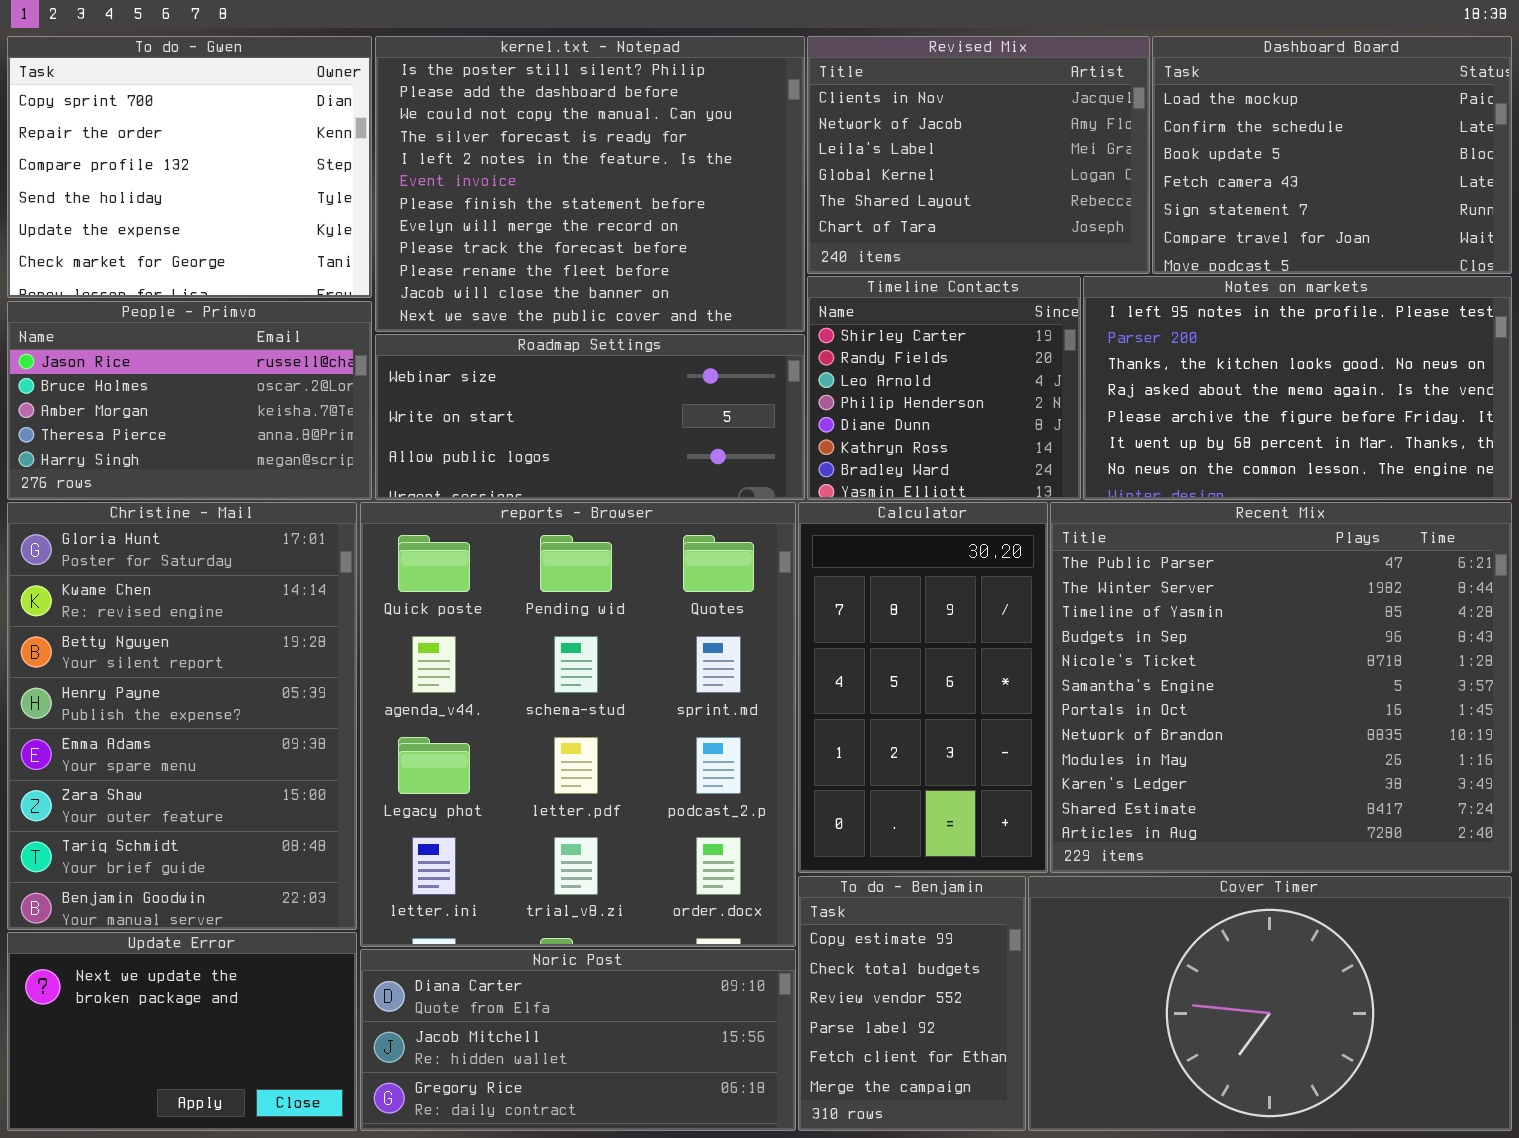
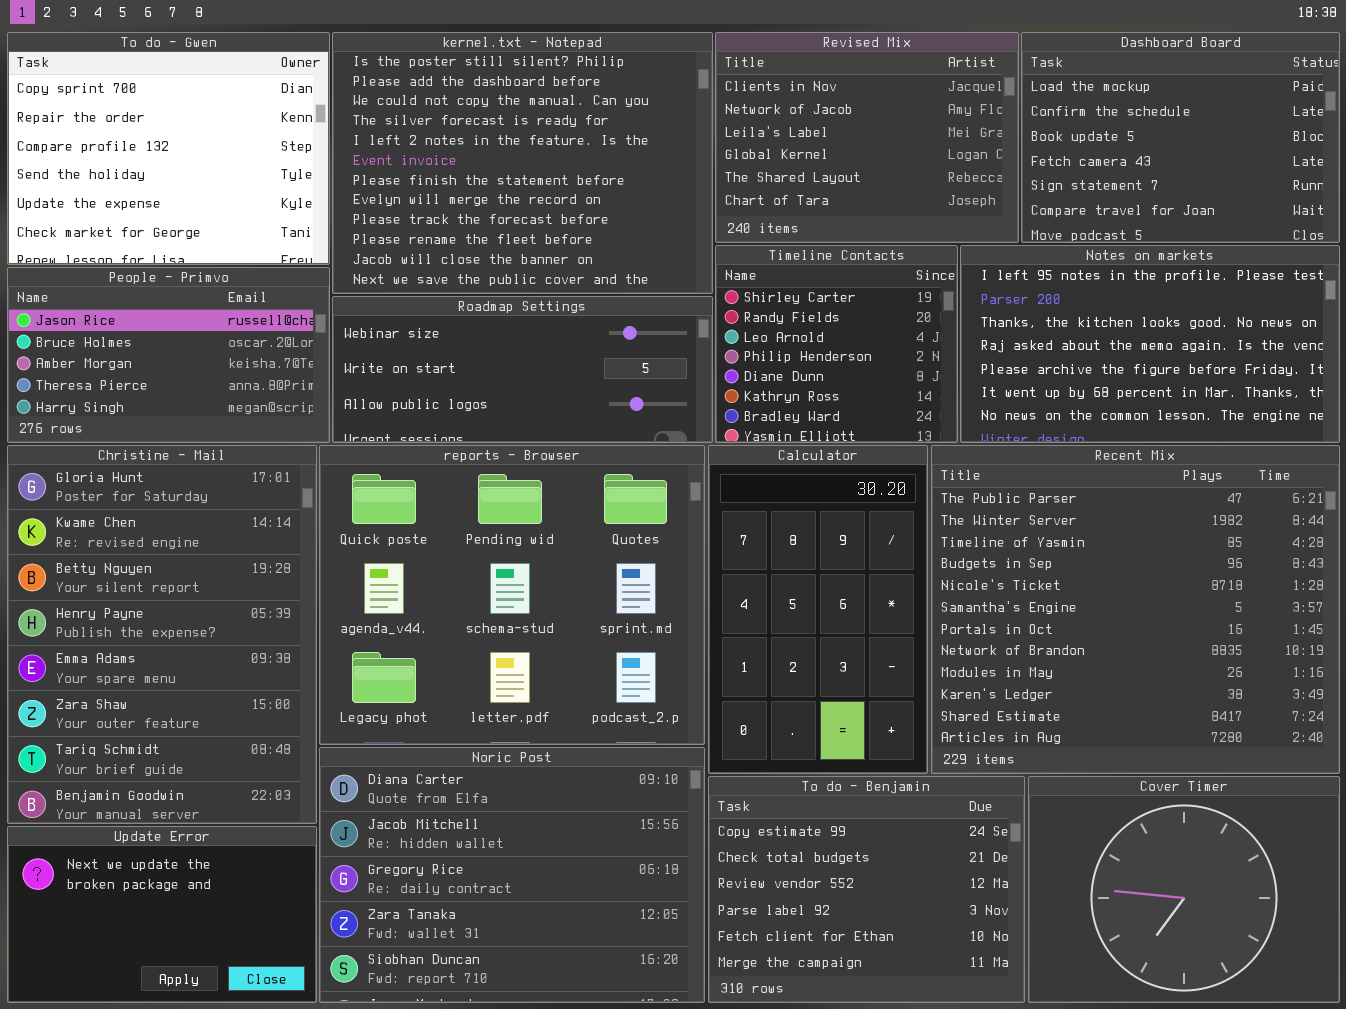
reports - Browser: [360,502,796,947] -> [319,445,705,745], resized
To do - Benjamin: [798,876,1026,1131] -> [708,776,1025,1003], resized
Cover Timer: [1028,876,1512,1131] -> [1028,776,1340,1003], resized
Noric Post: [360,949,796,1131] -> [319,747,705,1003], resized

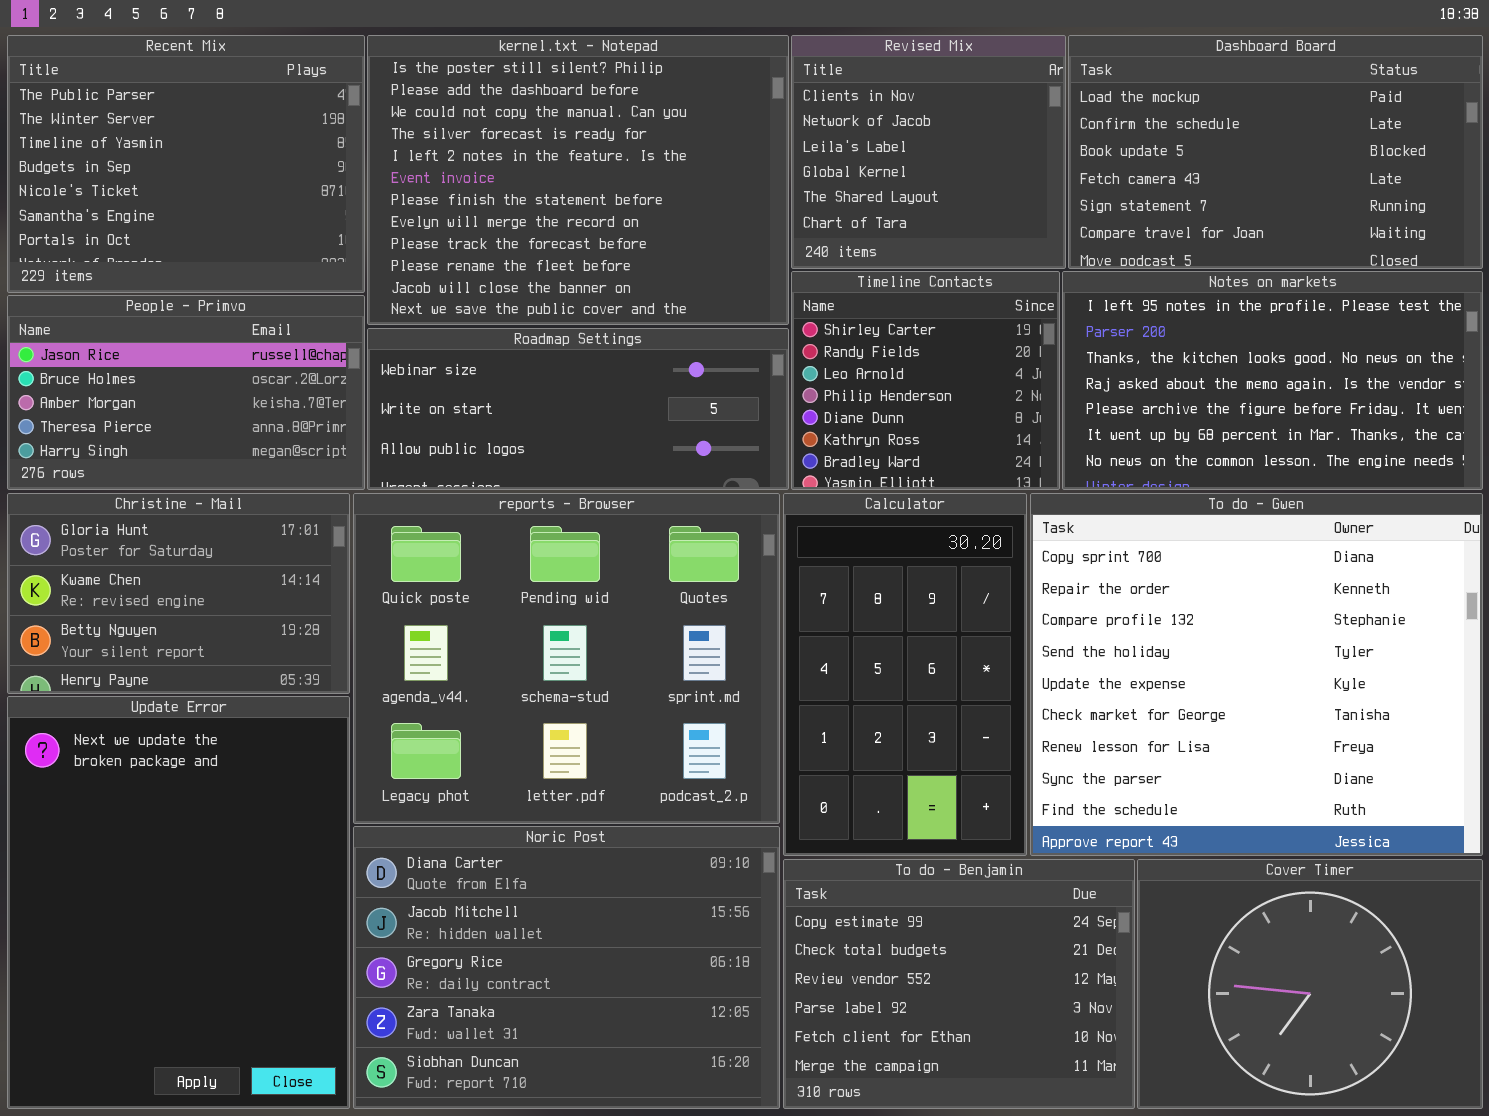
To do - Gwen: [7,32,330,265] -> [1030,493,1483,856], moved, resized
Revised Mix: [715,32,1019,243] -> [791,35,1066,269], resized
Dashboard Board: [1021,32,1340,243] -> [1068,35,1483,269], resized
Christine - Mail: [7,445,317,824] -> [7,493,350,694], resized
Recent Mix: [931,445,1340,774] -> [7,35,365,293], moved, resized
Update Error: [7,826,317,1003] -> [7,696,350,1109], resized

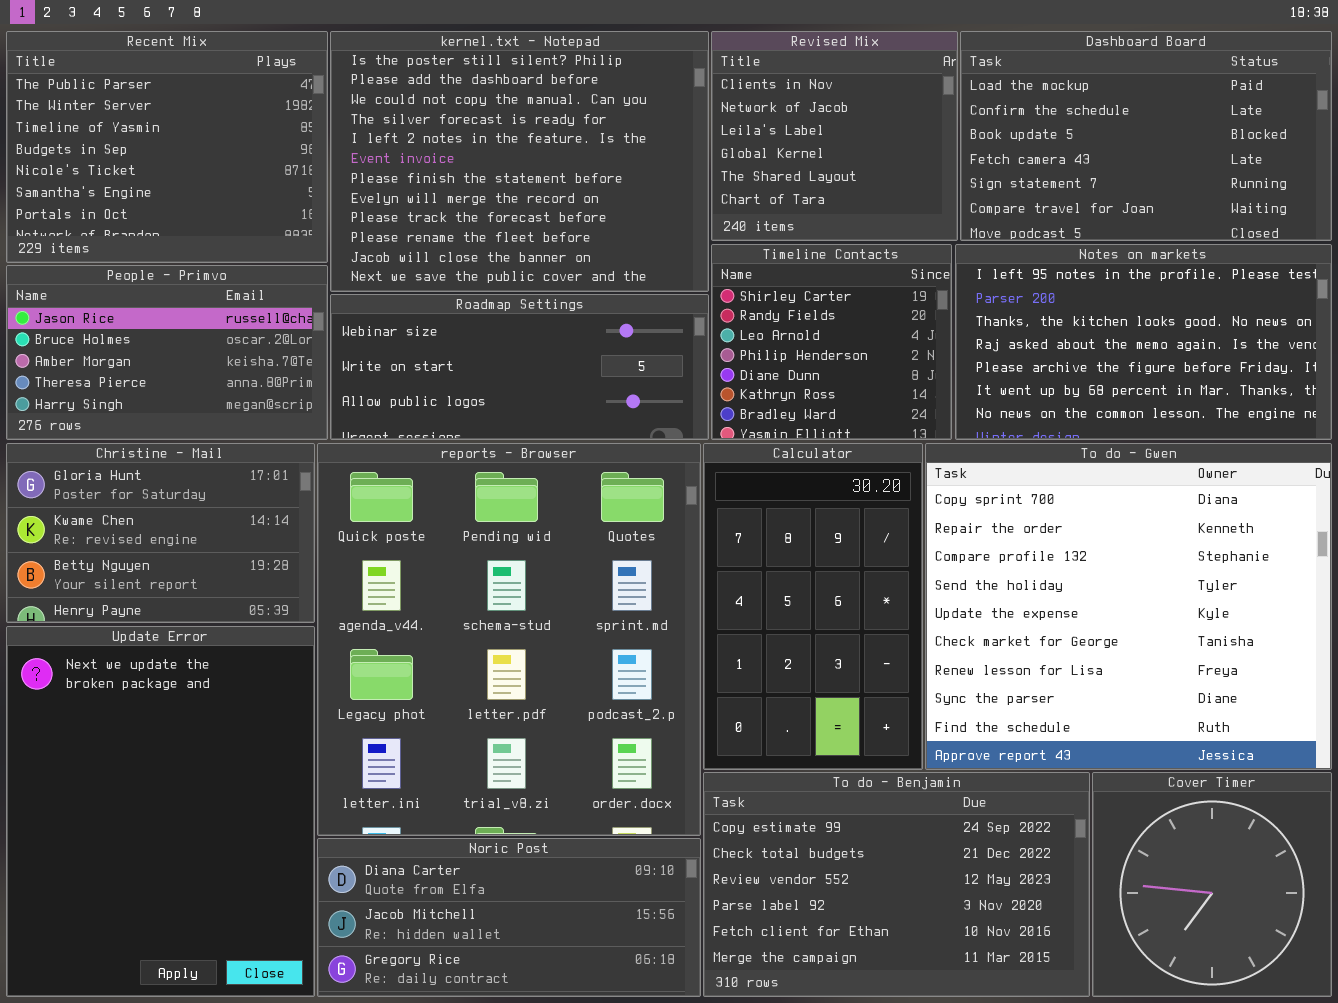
reports - Browser: [353,493,780,824] -> [317,443,701,836], resized
Noric Post: [353,826,780,1109] -> [317,838,701,997], resized
To do - Benjamin: [783,859,1135,1109] -> [703,772,1090,997], resized
Cover Timer: [1137,859,1483,1109] -> [1092,772,1332,997], resized

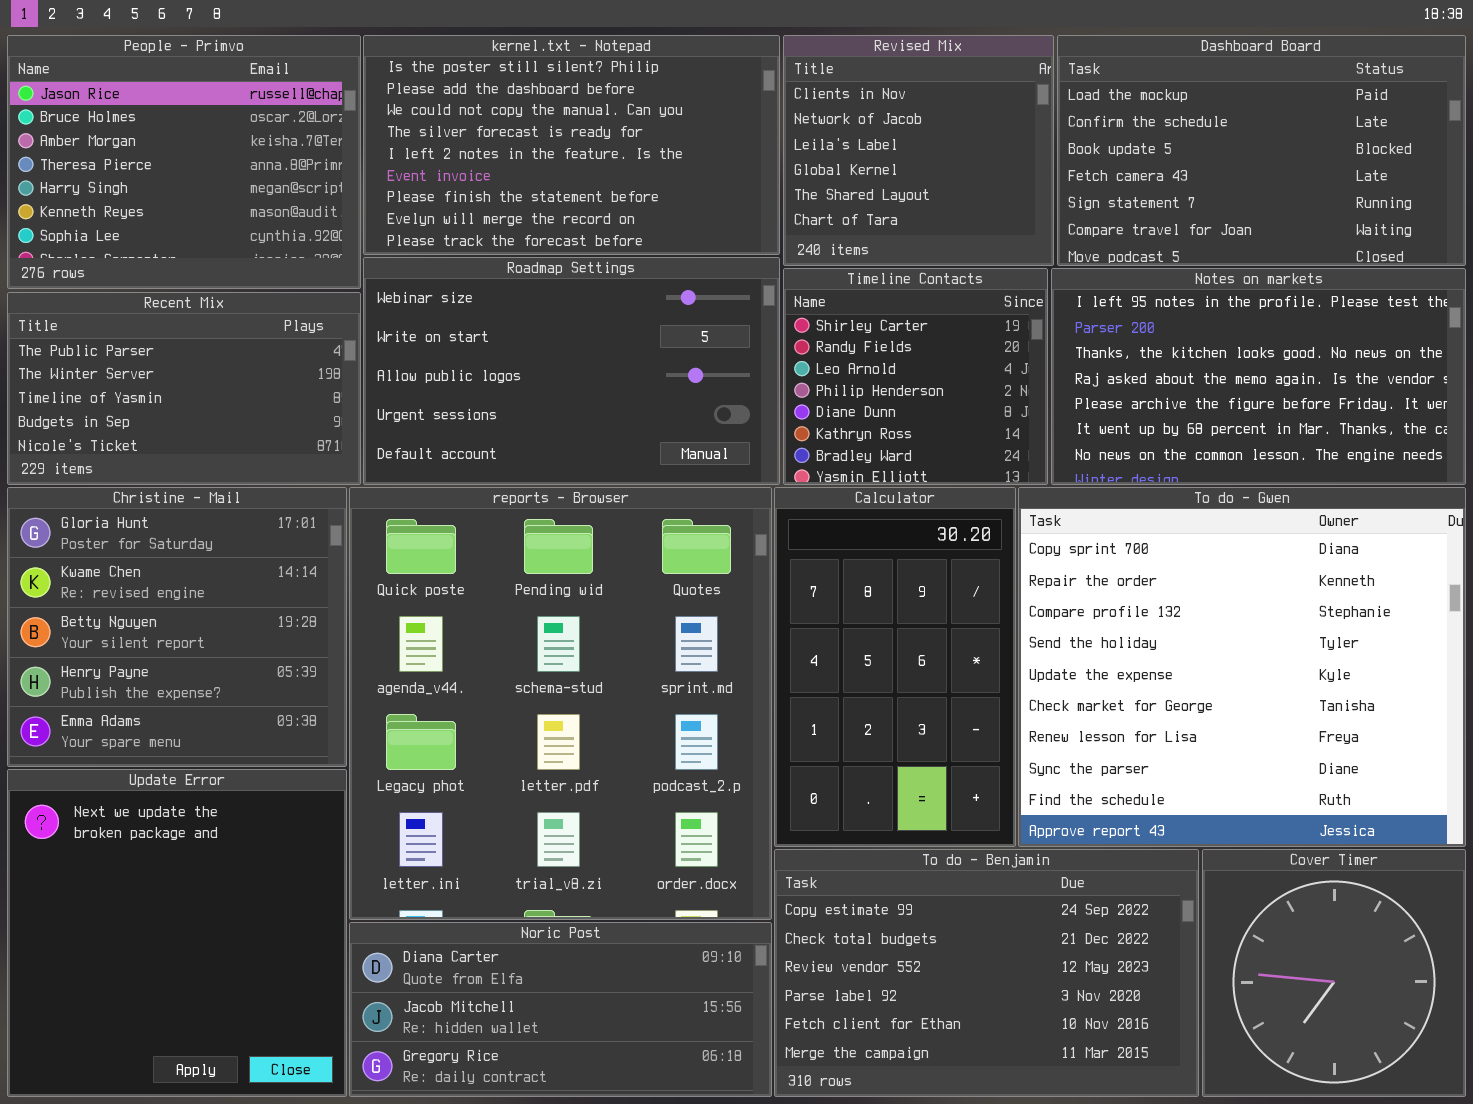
Recent Mix: [6,31,328,263] -> [7,292,361,485], moved, resized
kernel.txt - Notepad: [330,31,709,292] -> [363,35,780,255], resized
People - Primvo: [6,265,328,440] -> [7,35,361,289], moved, resized
Roadmap Settings: [330,294,709,440] -> [363,257,780,485], resized
Christine - Mail: [6,443,315,623] -> [7,487,347,767], resized
Update Error: [6,626,315,997] -> [7,769,347,1097], resized

